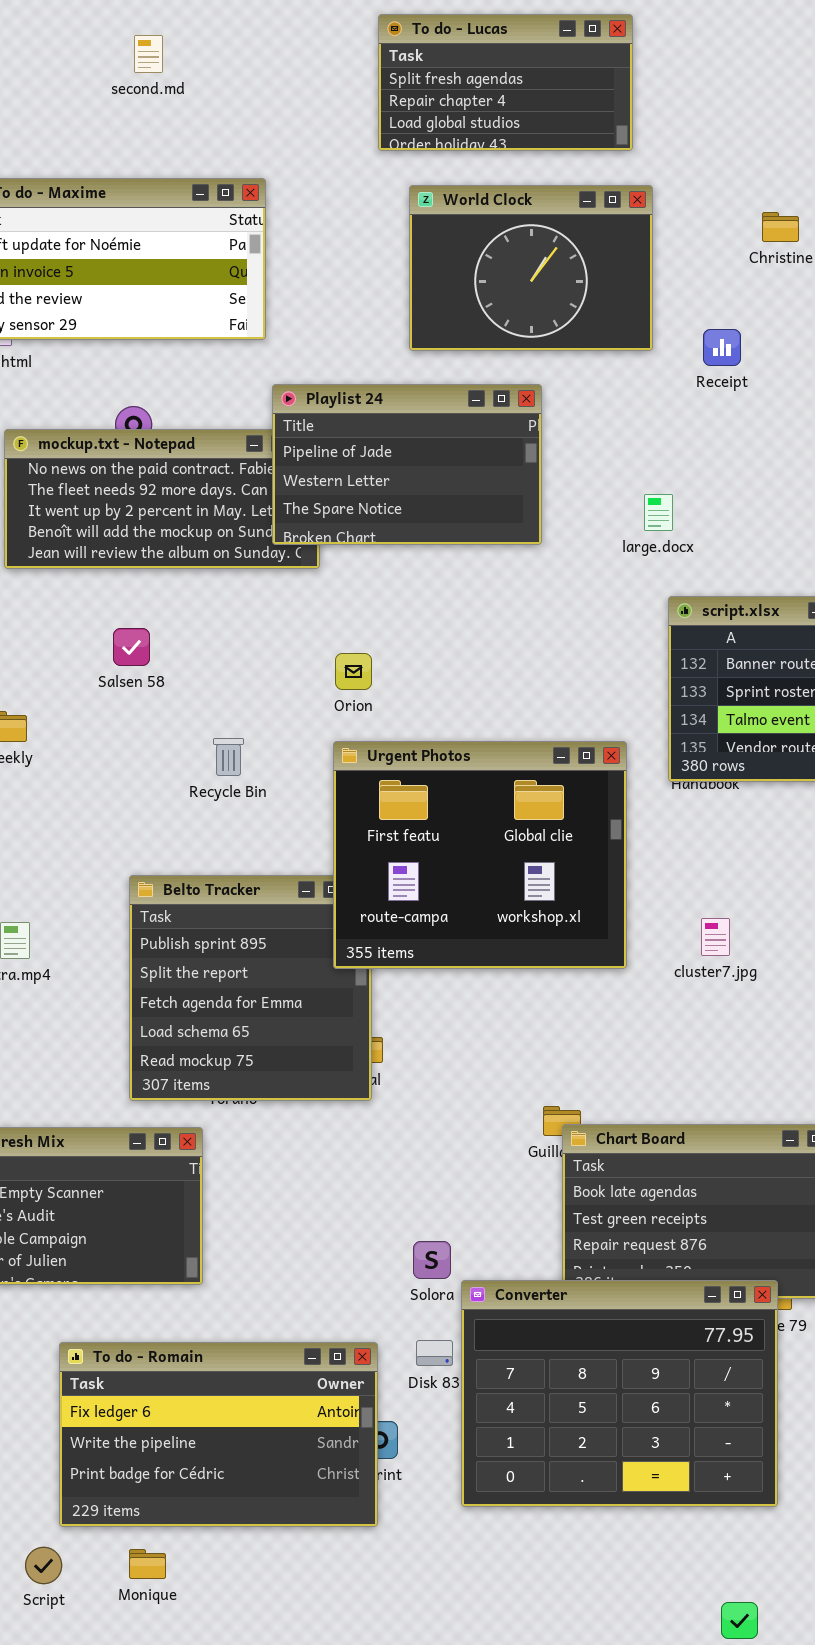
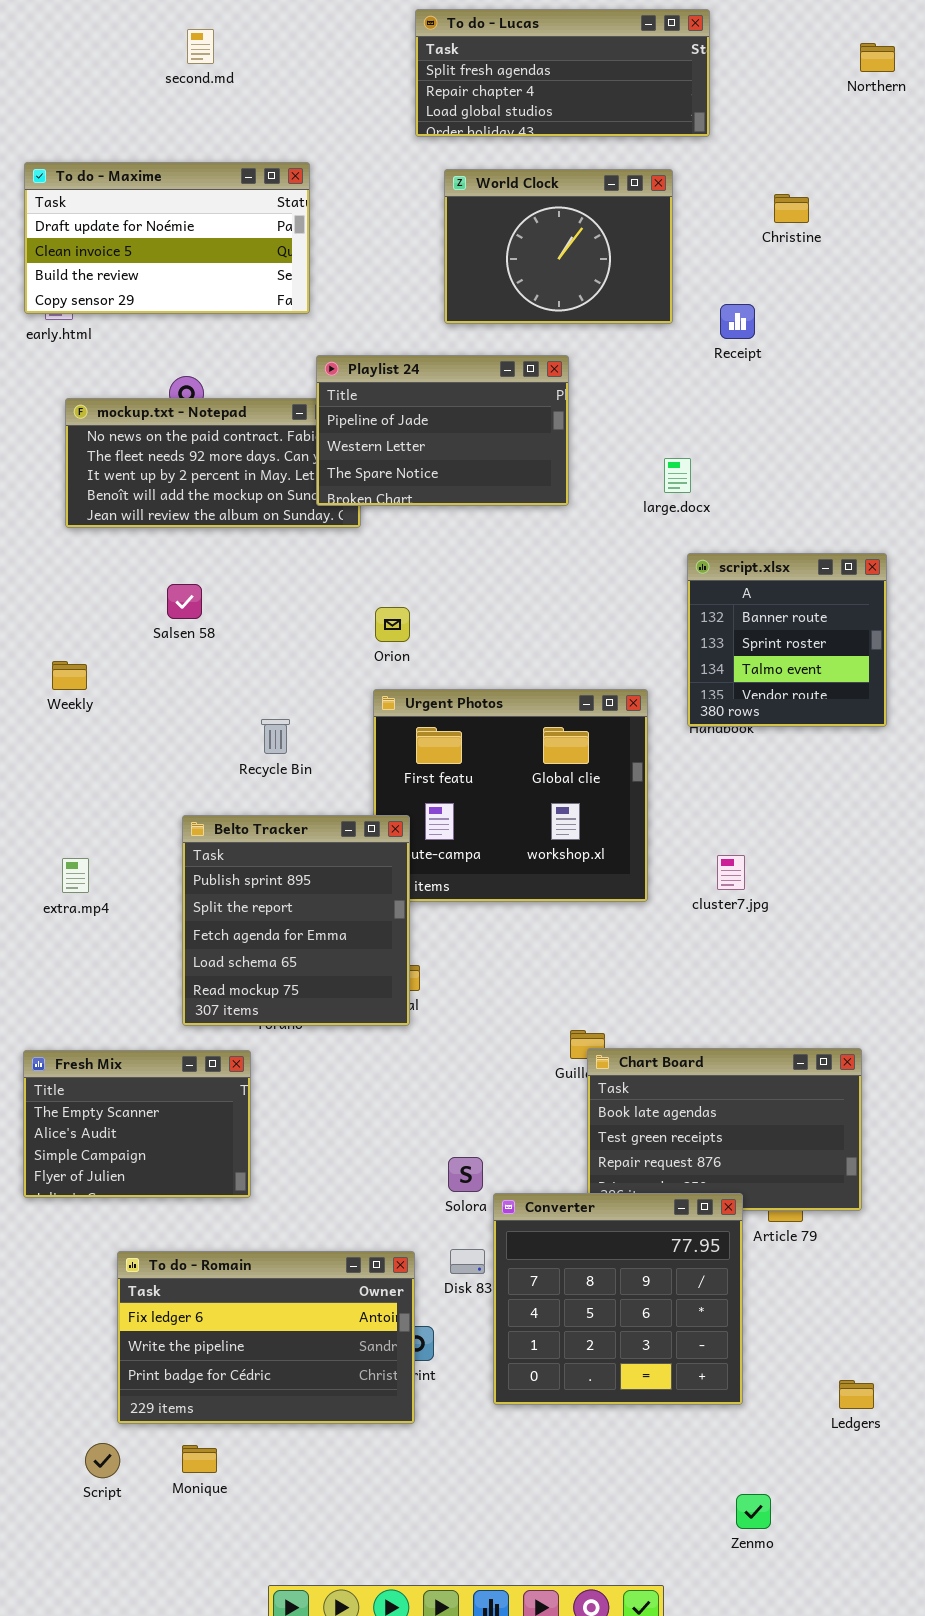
To do - Lucas: [378,14,633,151] -> [415,9,710,137], resized
Recycle Bin: [213,738,244,776] -> [261,719,290,754], moved
Belto Tracker: [129,875,372,1101] -> [182,815,410,1026], raised
Converter: [461,1280,778,1507] -> [493,1193,743,1405], resized

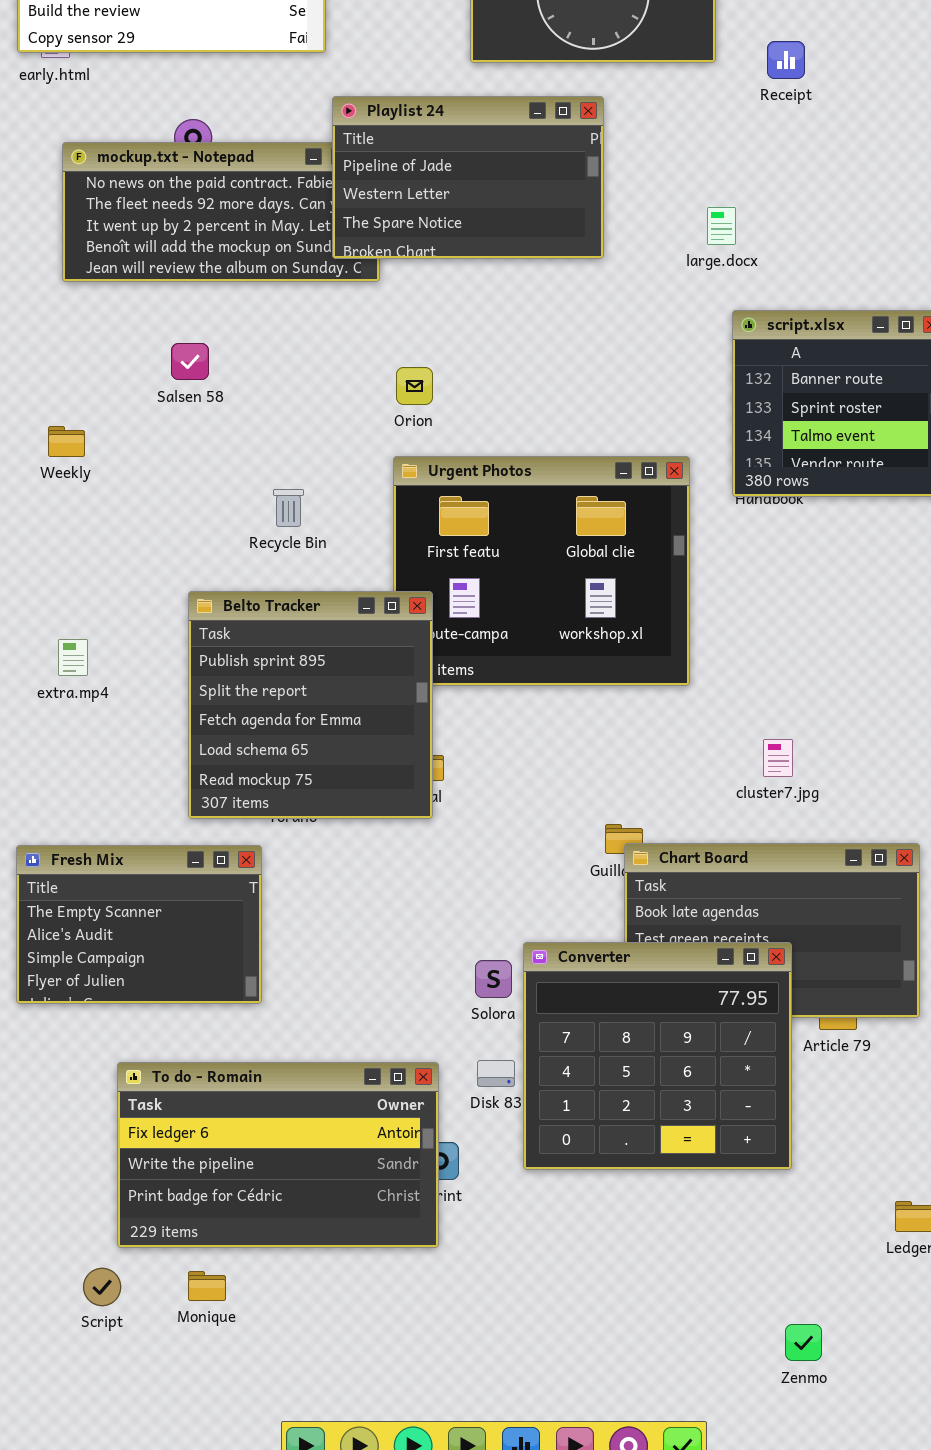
cluster7.jpg: [717,855,745,890] -> [763,739,793,777], moved
Converter: [493,1193,743,1405] -> [523,942,792,1170], moved

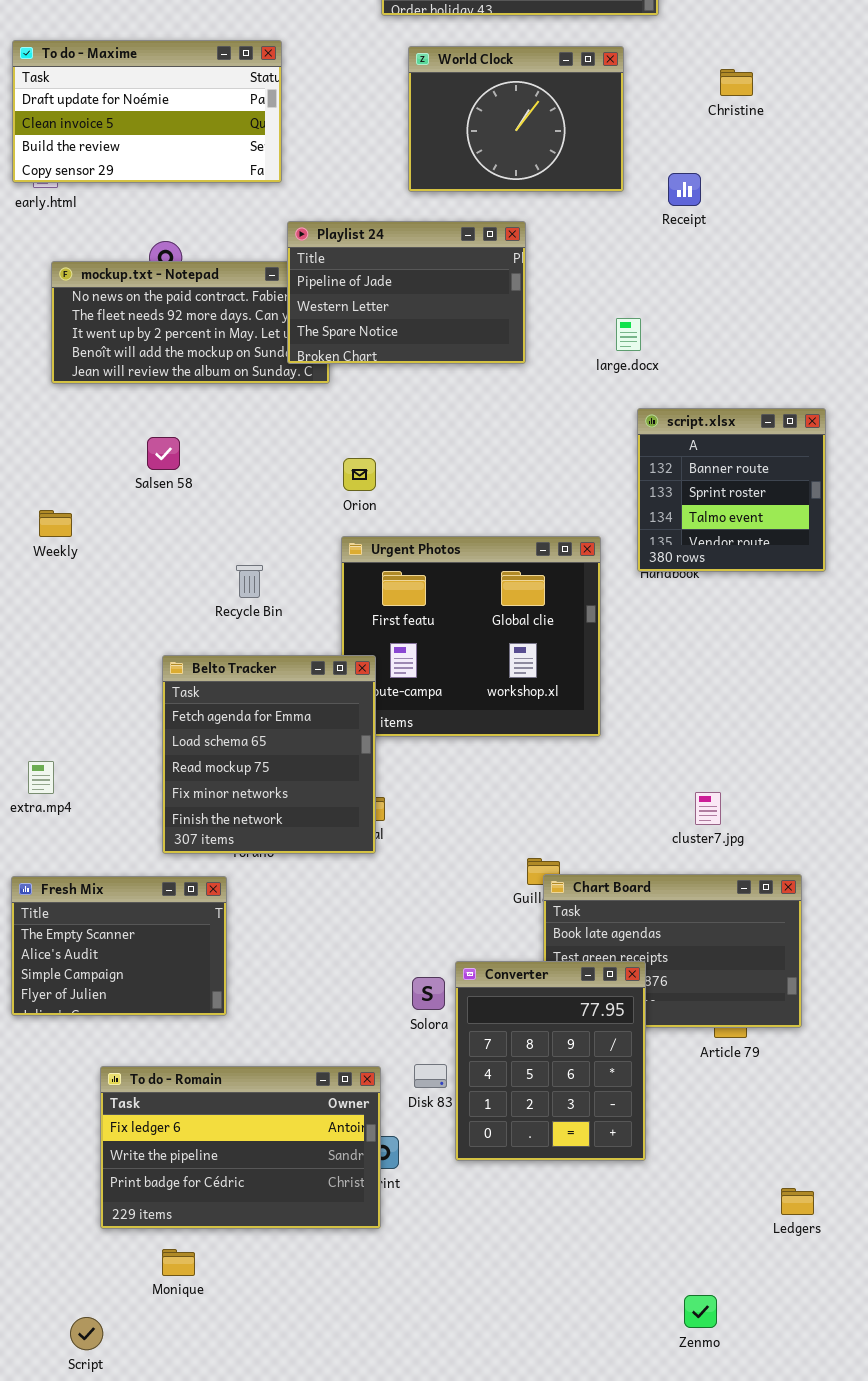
Belto Tracker: [188,591,433,819] -> [162,655,376,854], scrolled down 2 rows
extra.mp4: [58,639,88,676] -> [28,761,54,794], moved
cluster7.jpg: [763,739,793,777] -> [695,792,721,825], moved
Converter: [523,942,792,1170] -> [455,961,646,1161], resized
Script: [83,1268,121,1306] -> [70,1317,103,1350], moved

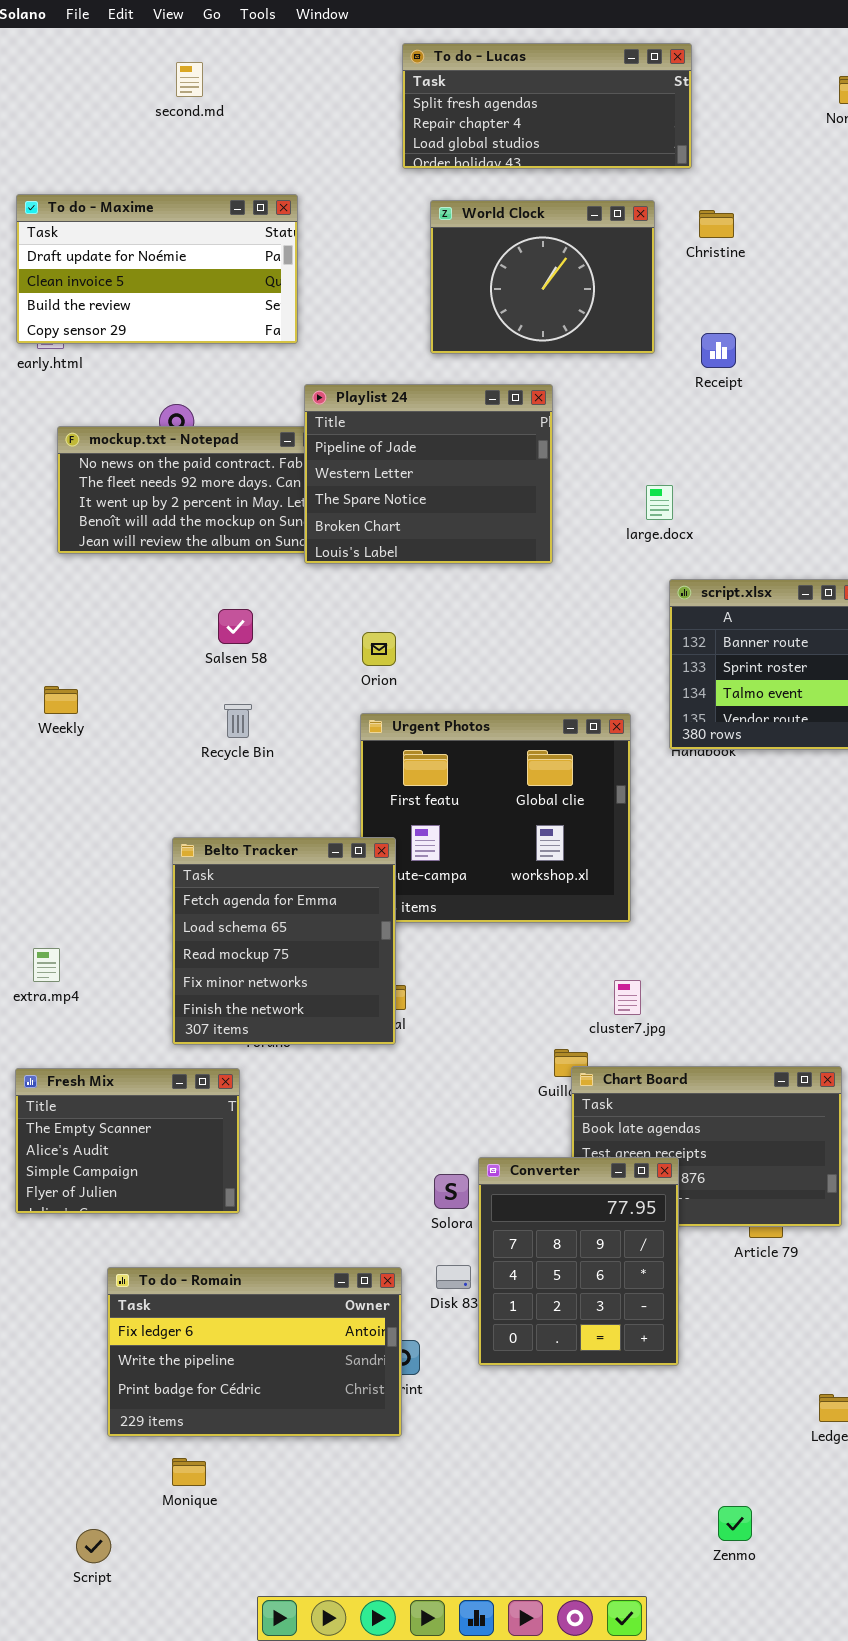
Christine: [720,69,753,96] -> [699,210,734,238], moved
Playlist 24: [287,221,526,364] -> [304,384,553,564], resized
Salsen 58: [147,437,180,470] -> [218,609,253,644], moved
Recycle Bin: [236,565,263,598] -> [224,704,252,738], moved
cluster7.jpg: [695,792,721,825] -> [614,980,641,1015], moved

